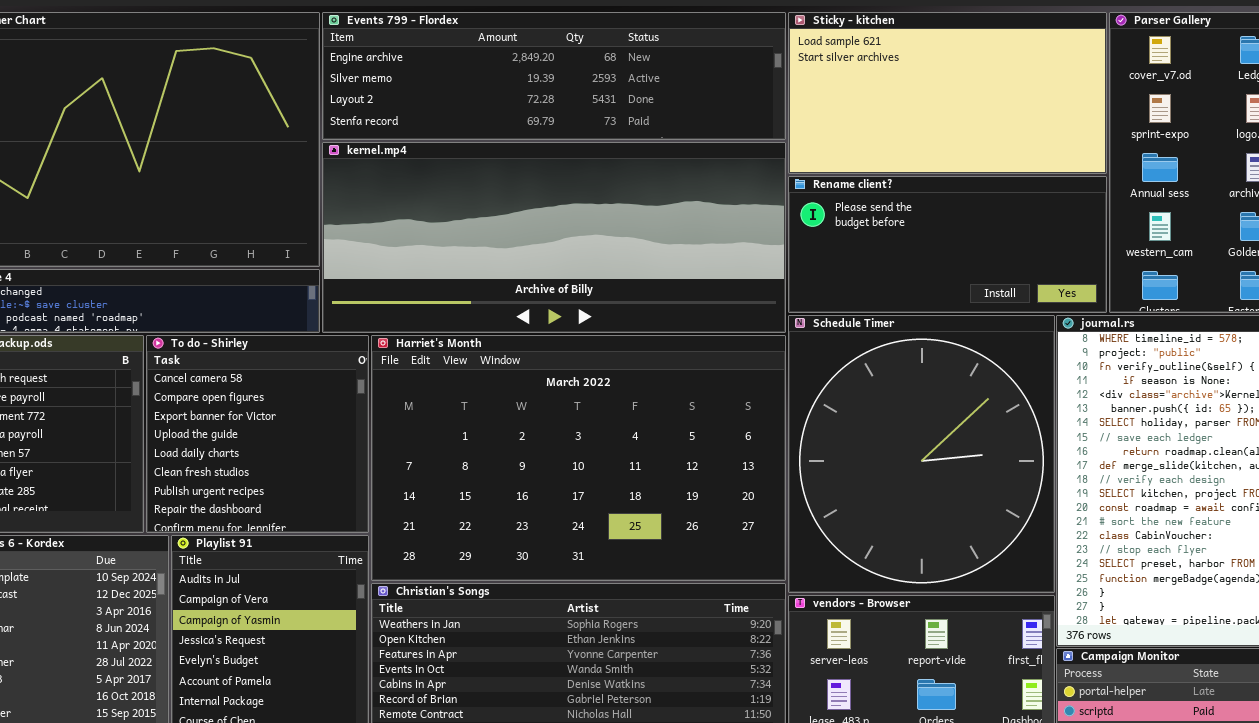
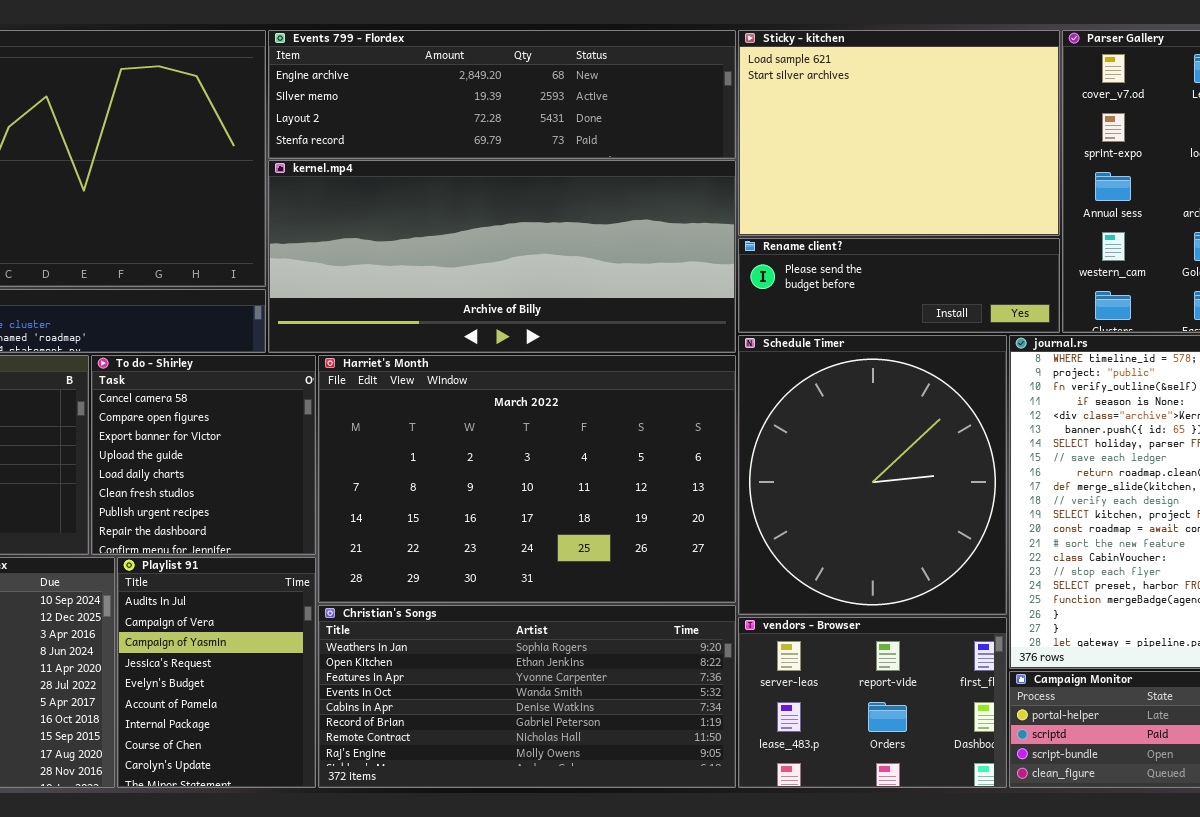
Sticky - kitchen: [788,12,1107,174] -> [738,30,1060,236], resized
Rename client?: [788,176,1107,313] -> [738,238,1060,333], resized

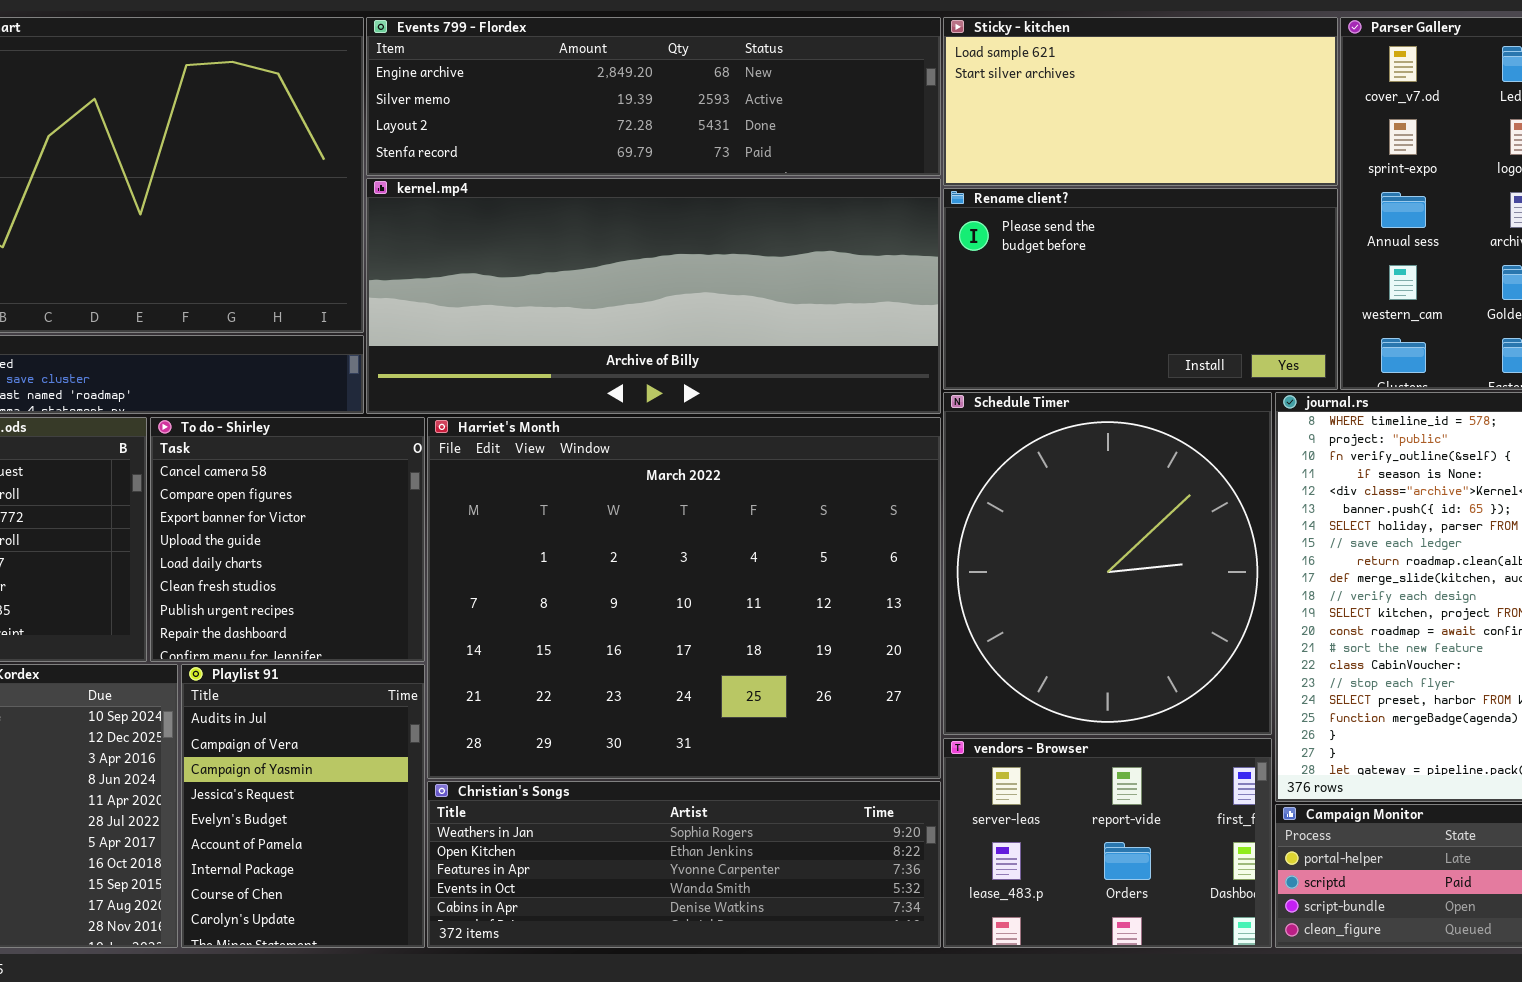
Sticky - kitchen: [738,30,1060,236] -> [943,17,1338,186], resized
Rename client?: [738,238,1060,333] -> [943,188,1338,390], resized
Harriet's Month: [318,355,736,603] -> [427,417,941,779], resized
Christian's Songs: [318,605,736,788] -> [427,781,941,948], resized

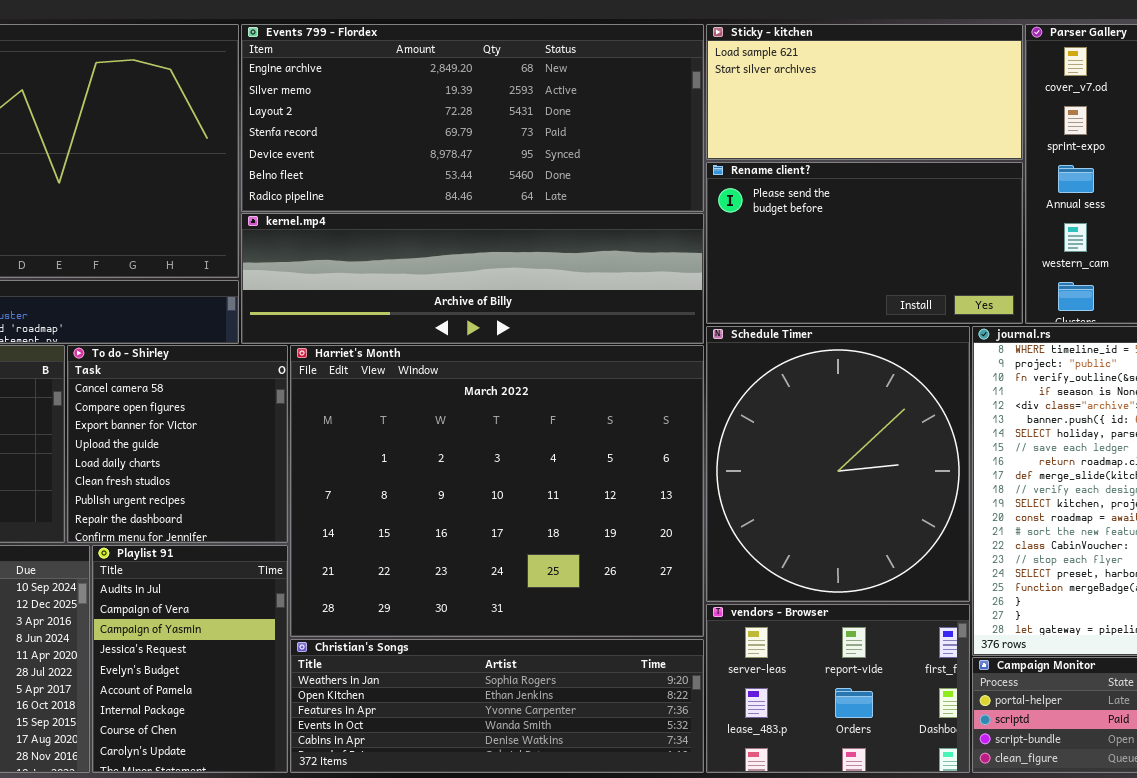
Events 799 - Flordex: [366,17,941,176] -> [241,24,704,212], resized
kernel.mp4: [366,178,941,414] -> [241,213,704,344], resized

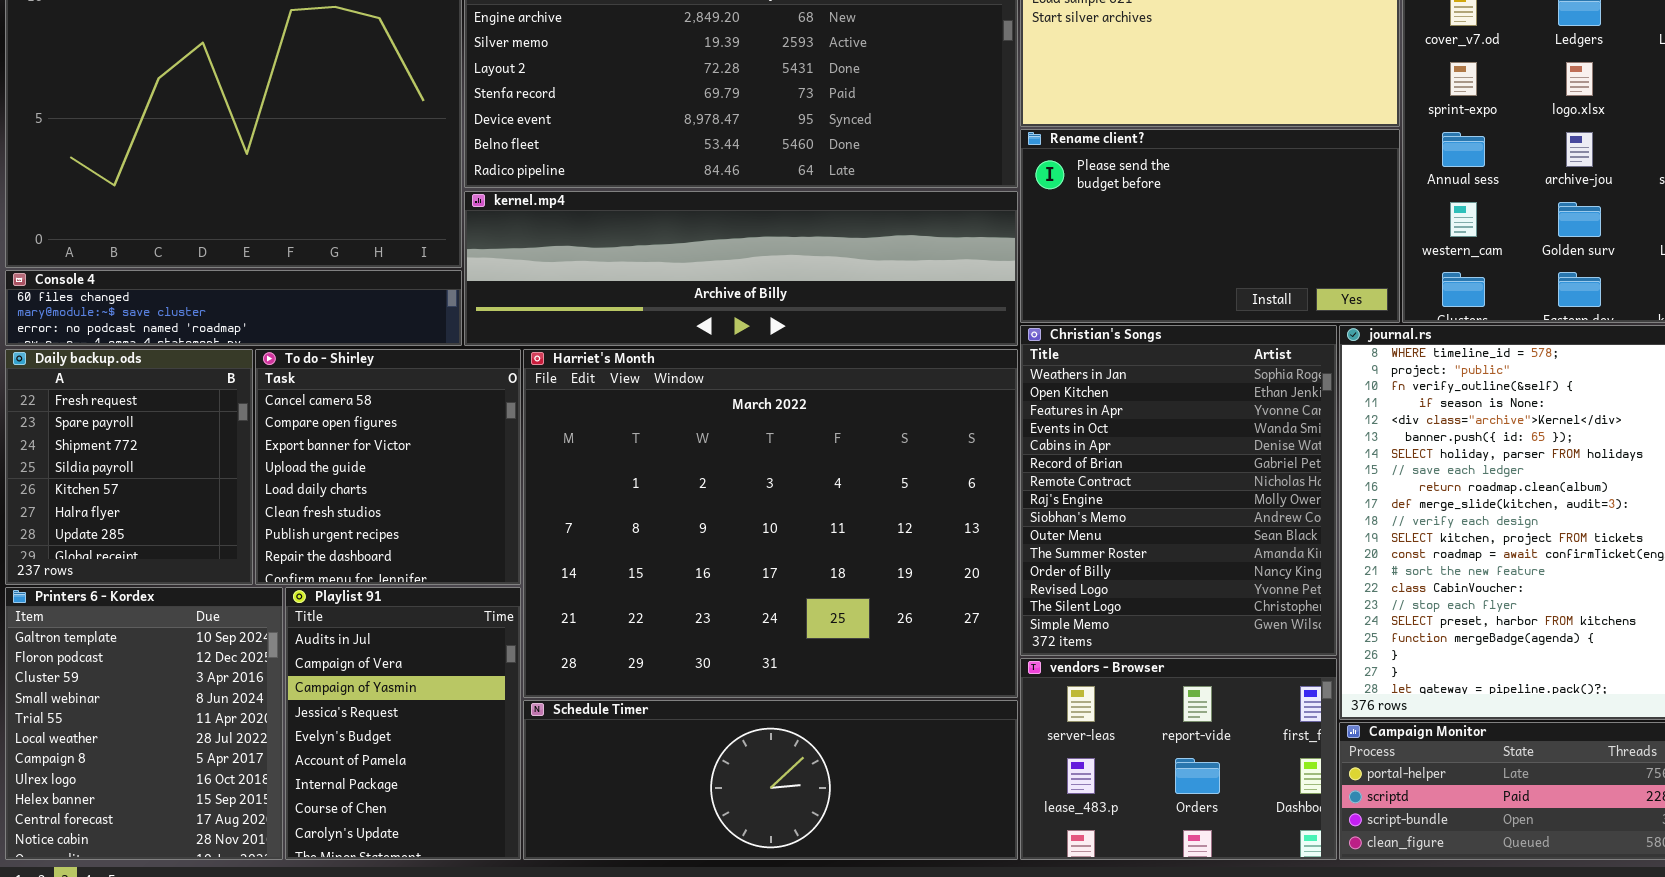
Schedule Timer: [706,326,970,602] -> [523,700,1018,860], moved, resized
Christian's Songs: [290,639,704,773] -> [1020,325,1337,656], moved, resized

